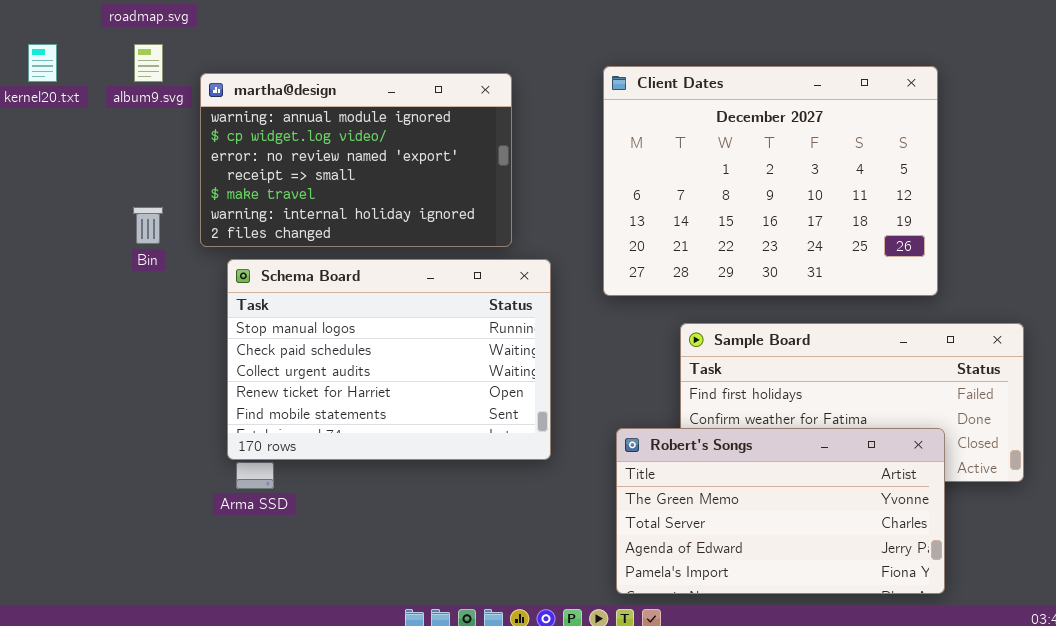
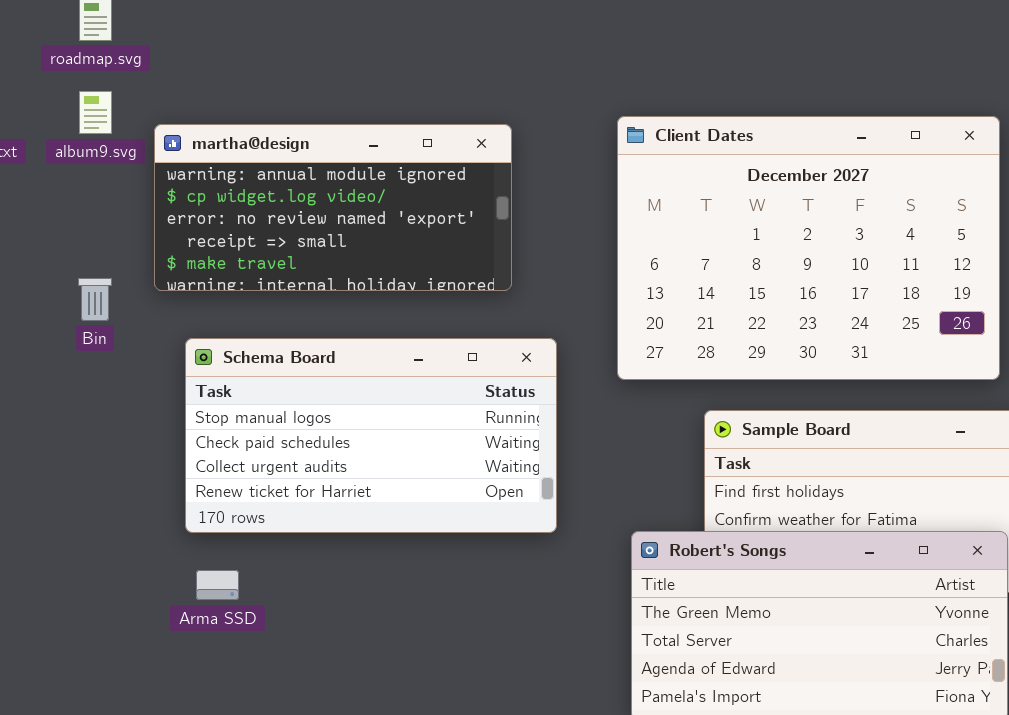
martha@design: [200,73,512,247] -> [154,124,512,291], resized
Schema Board: [227,259,551,460] -> [185,338,557,533], resized

